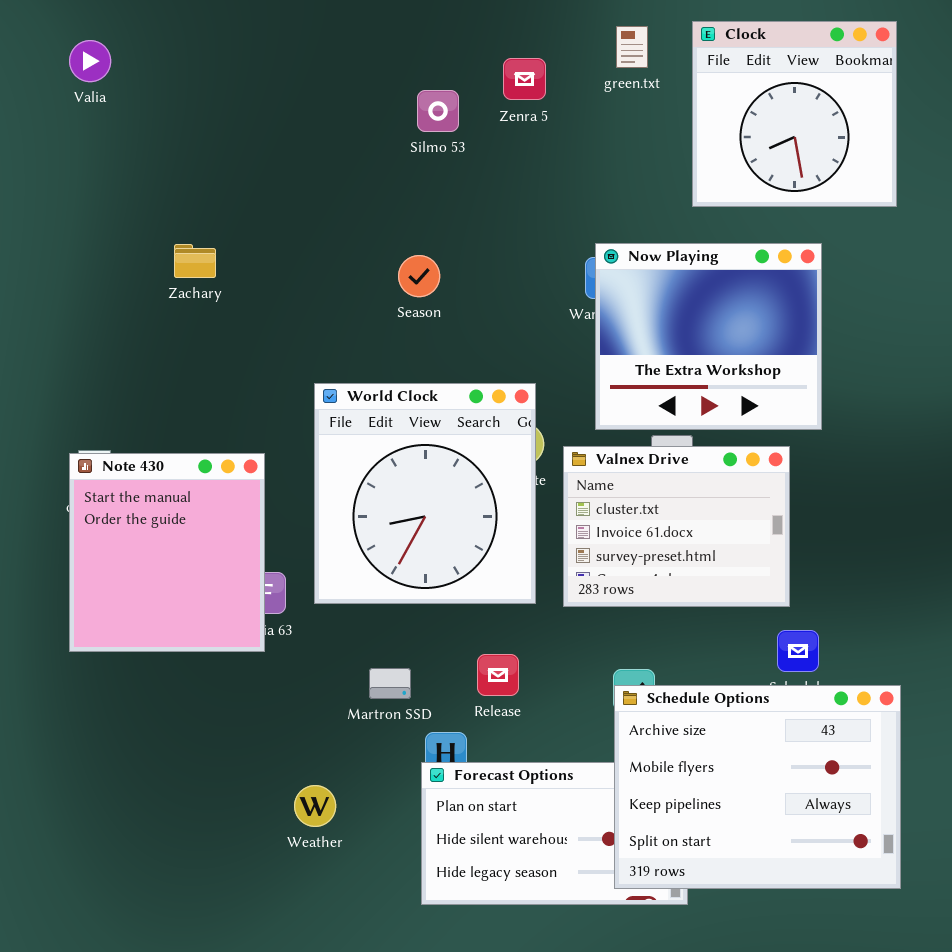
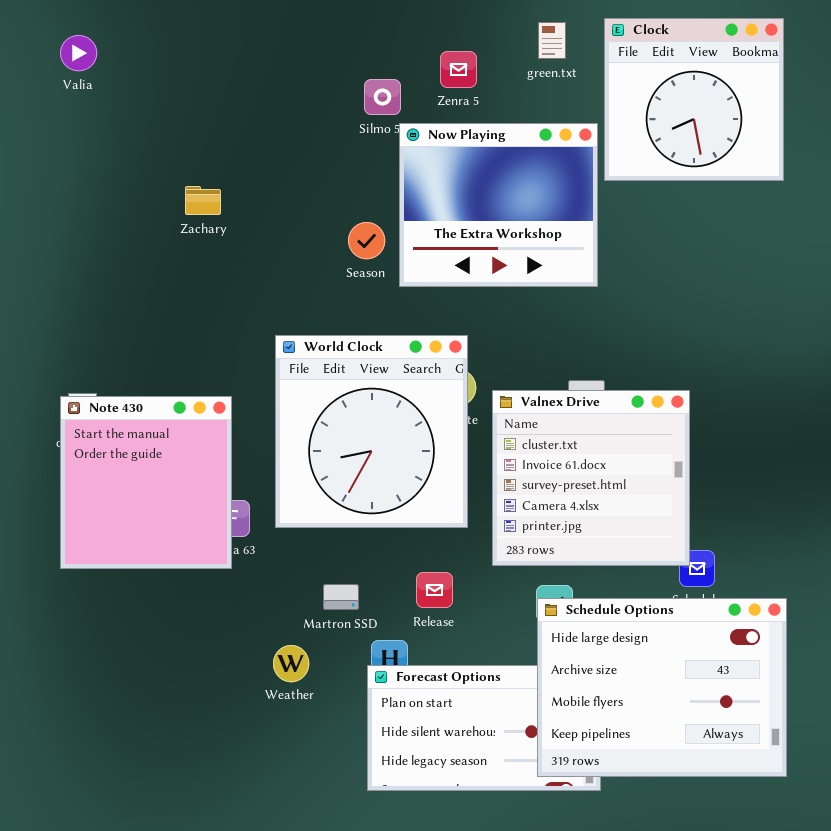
Now Playing: [595,243,822,430] -> [399,123,598,287], moved
Zachary: [174,244,216,278] -> [185,186,221,215], moved
Valnex Drive: [563,446,790,607] -> [492,390,690,566], resized
Schedule Options: [614,685,901,889] -> [537,598,787,777], scrolled up 1 row
Weather: [294,785,336,827] -> [273,645,309,682], moved

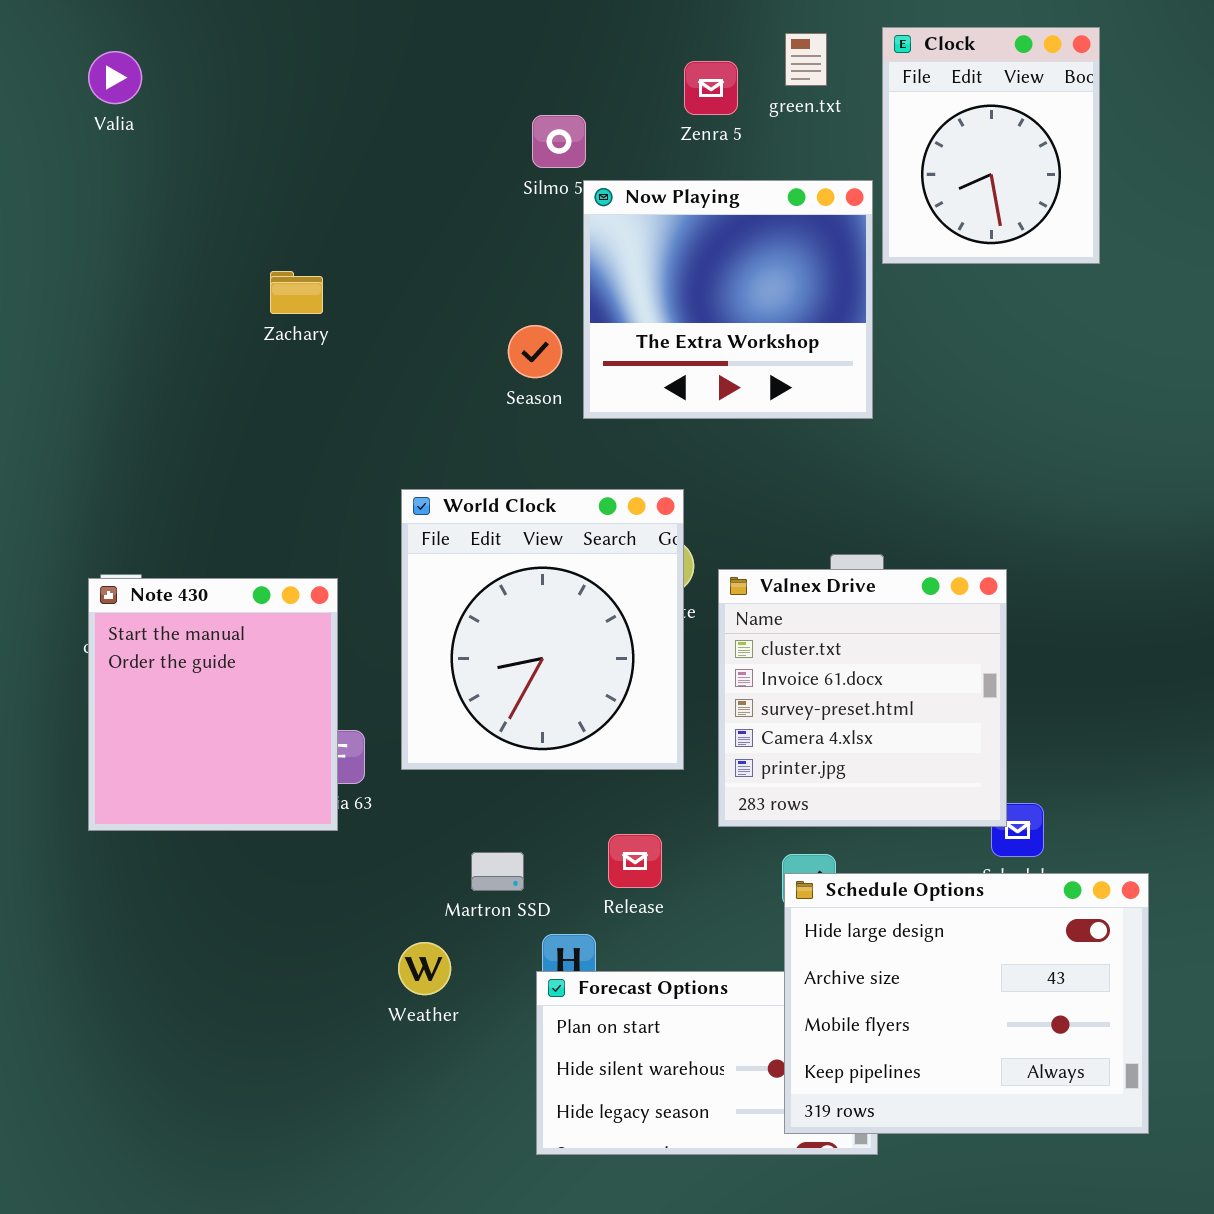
Clock: [604,18,784,181] -> [882,27,1100,264], resized
Zenra 5: [440,51,477,88] -> [684,61,738,115], moved

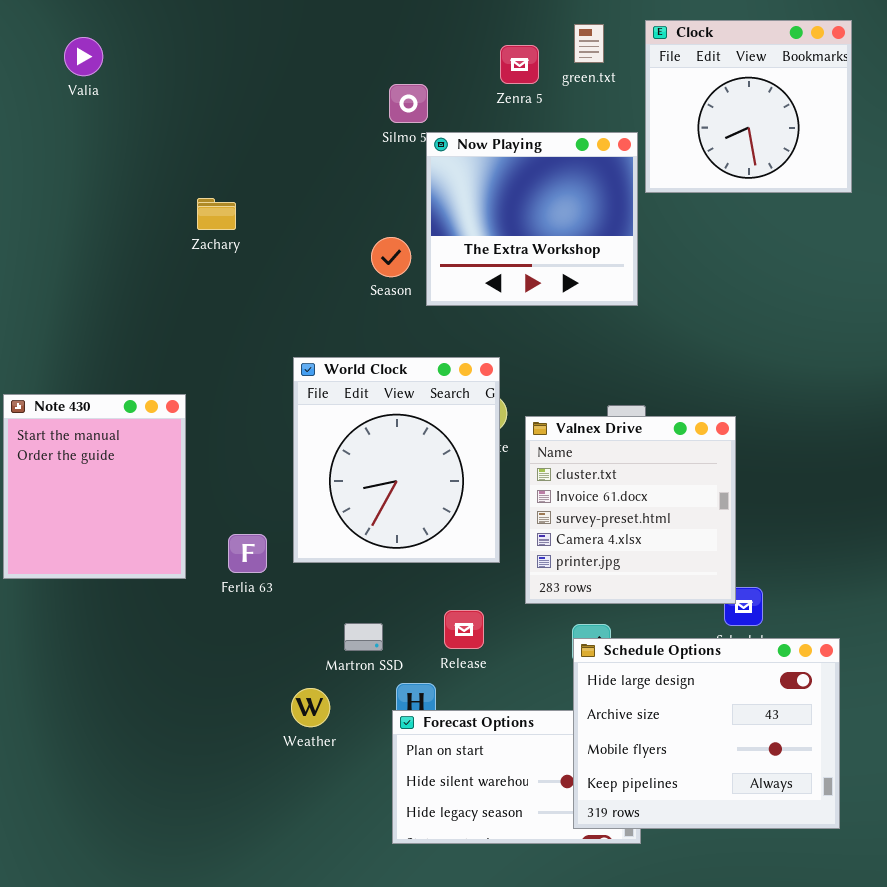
Clock: [882,27,1100,264] -> [645,20,852,193], resized
Note 430: [88,578,338,831] -> [3,394,186,579], moved

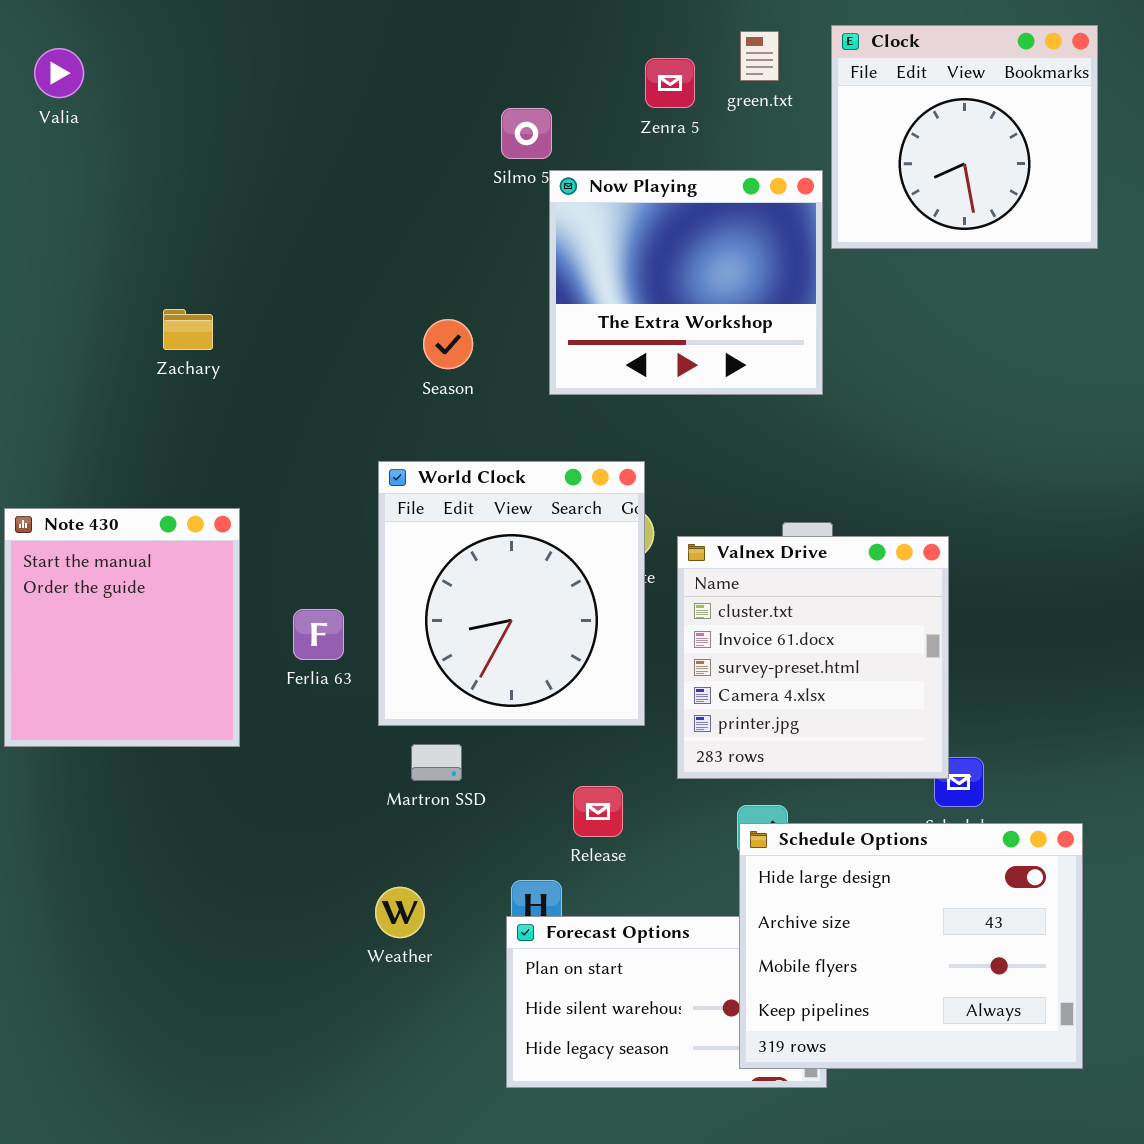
Valia: [64,37,103,76] -> [34,48,84,98], moved
Zachary: [197,198,236,230] -> [163,309,213,350], moved
Season: [371,237,411,277] -> [423,319,473,369], moved
Ferlia 63: [228,534,267,573] -> [293,609,344,660], moved
Martron SSD: [344,623,383,651] -> [411,744,462,781], moved

